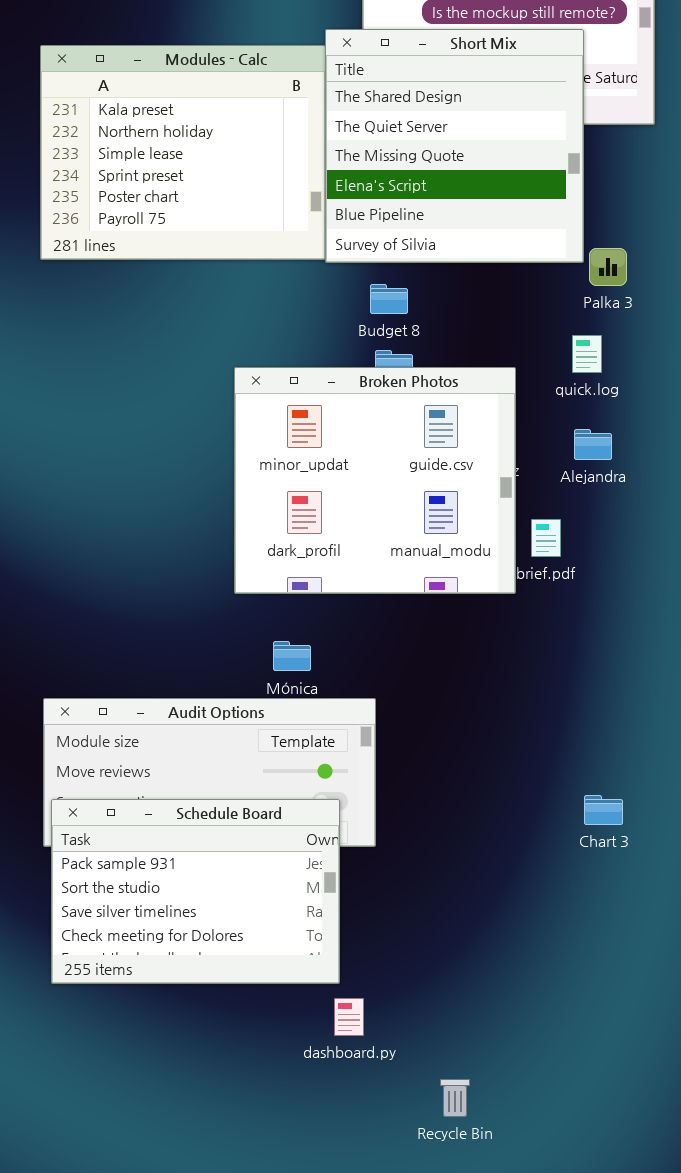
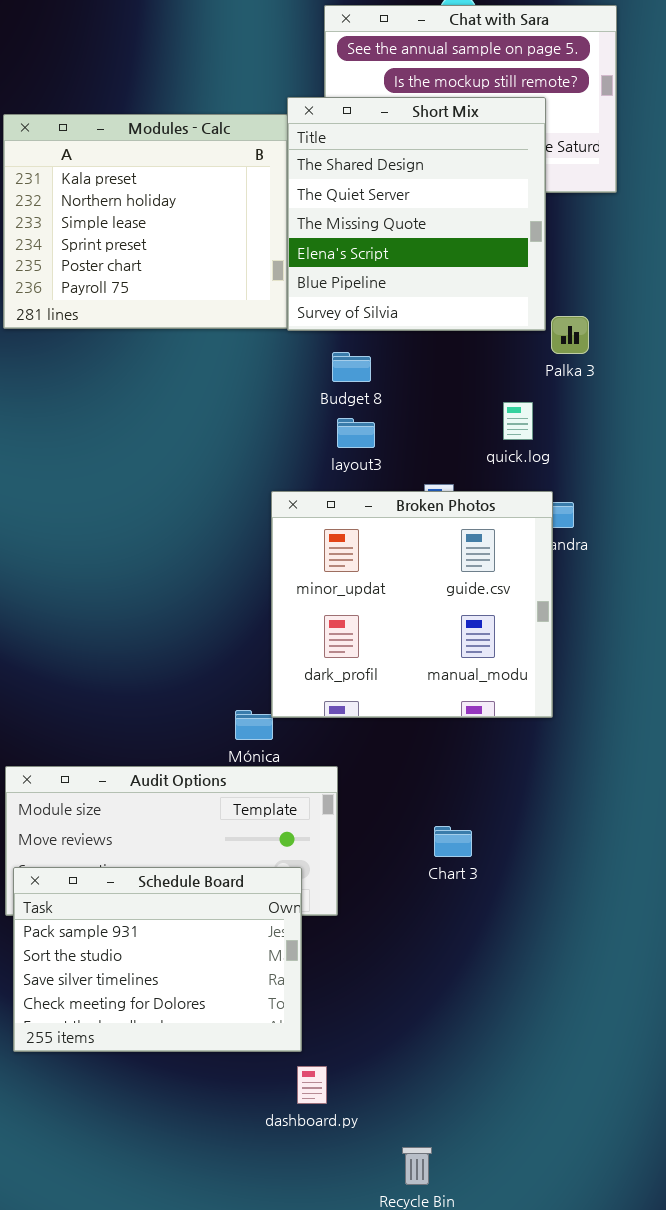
quick.log: [572,335,602,373] -> [503,402,533,440], moved
Broken Photos: [234,367,516,594] -> [271,491,553,718], moved
Chart 3: [584,795,623,825] -> [434,826,472,857], moved

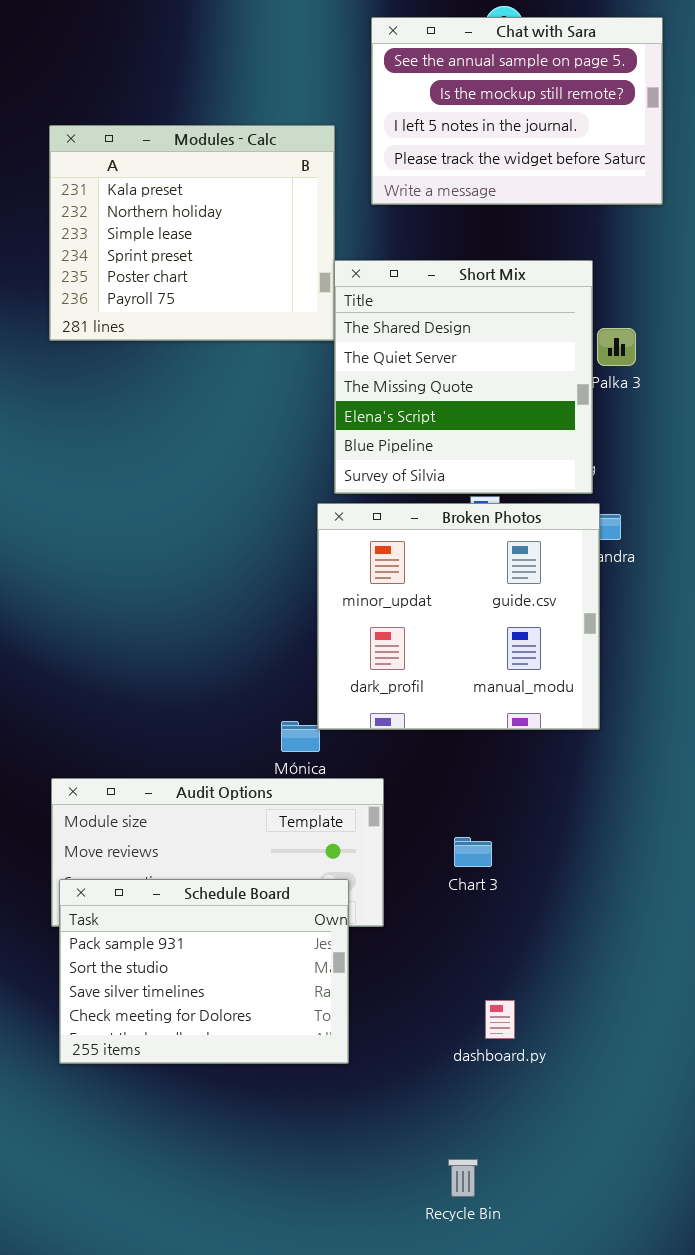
Short Mix: [287,97,546,331] -> [334,260,593,494], moved
Chart 3: [434,826,472,857] -> [454,837,492,867], moved
dashboard.py: [297,1066,327,1104] -> [485,1000,515,1039], moved

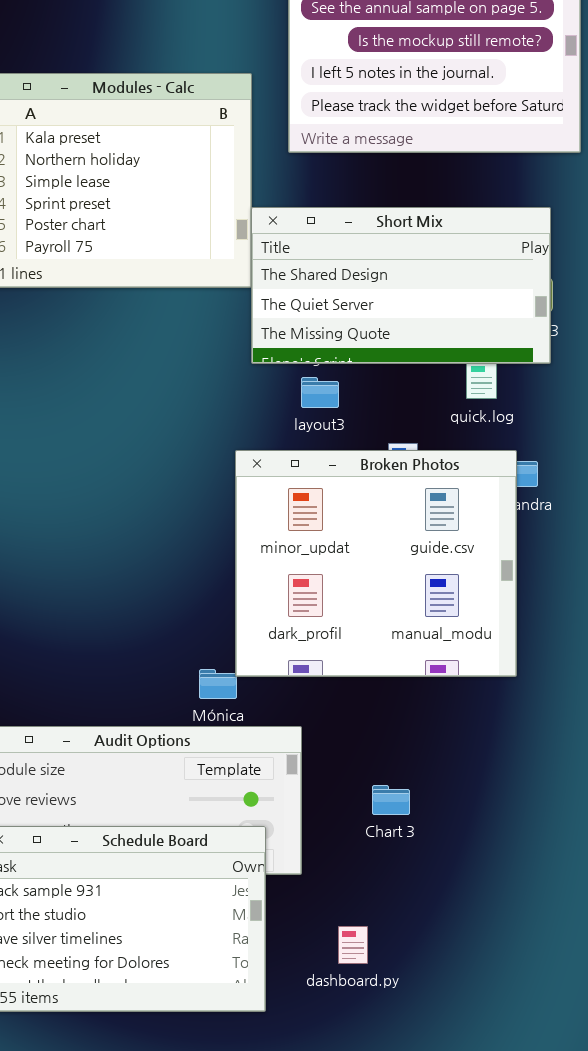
Short Mix: [334,260,593,494] -> [251,207,551,364], resized
dashboard.py: [485,1000,515,1039] -> [338,926,368,964], moved

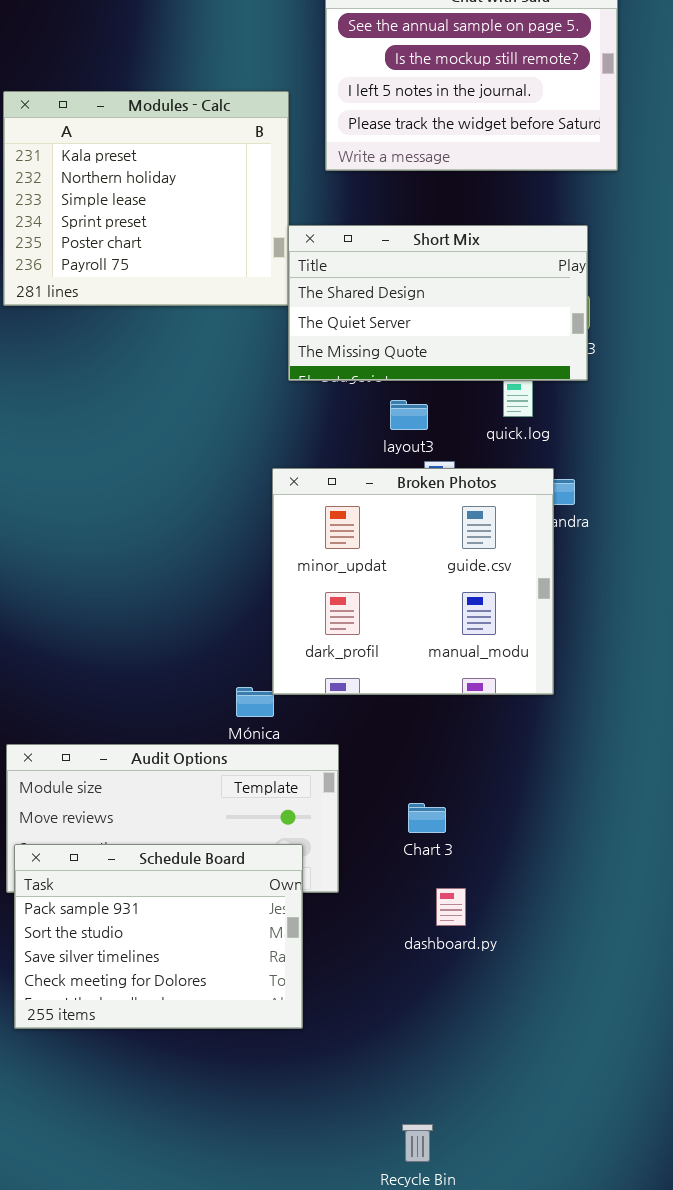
layout3: [301,377,339,408] -> [390,400,428,430], moved
dashboard.py: [338,926,368,964] -> [436,888,466,926], moved

